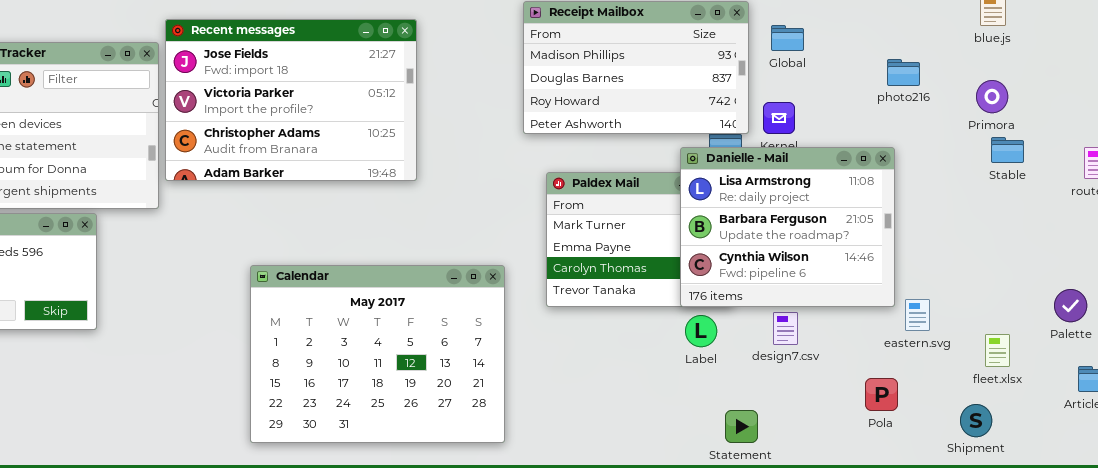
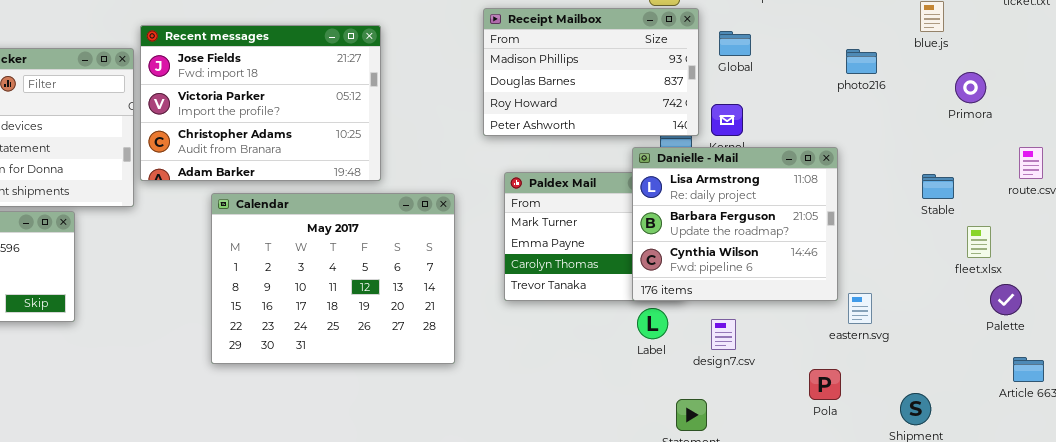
photo216: [887,59,920,86] -> [846,49,877,74], moved
Primora: [976,80,1008,113] -> [955,72,986,103], moved
Stable: [991,137,1024,163] -> [922,174,954,199], moved
Calendar: [250,265,505,443] -> [211,193,455,364], moved
design7.csv: [773,312,798,345] -> [711,319,736,350], moved
fleet.xlsx: [985,334,1010,367] -> [967,226,991,258], moved

